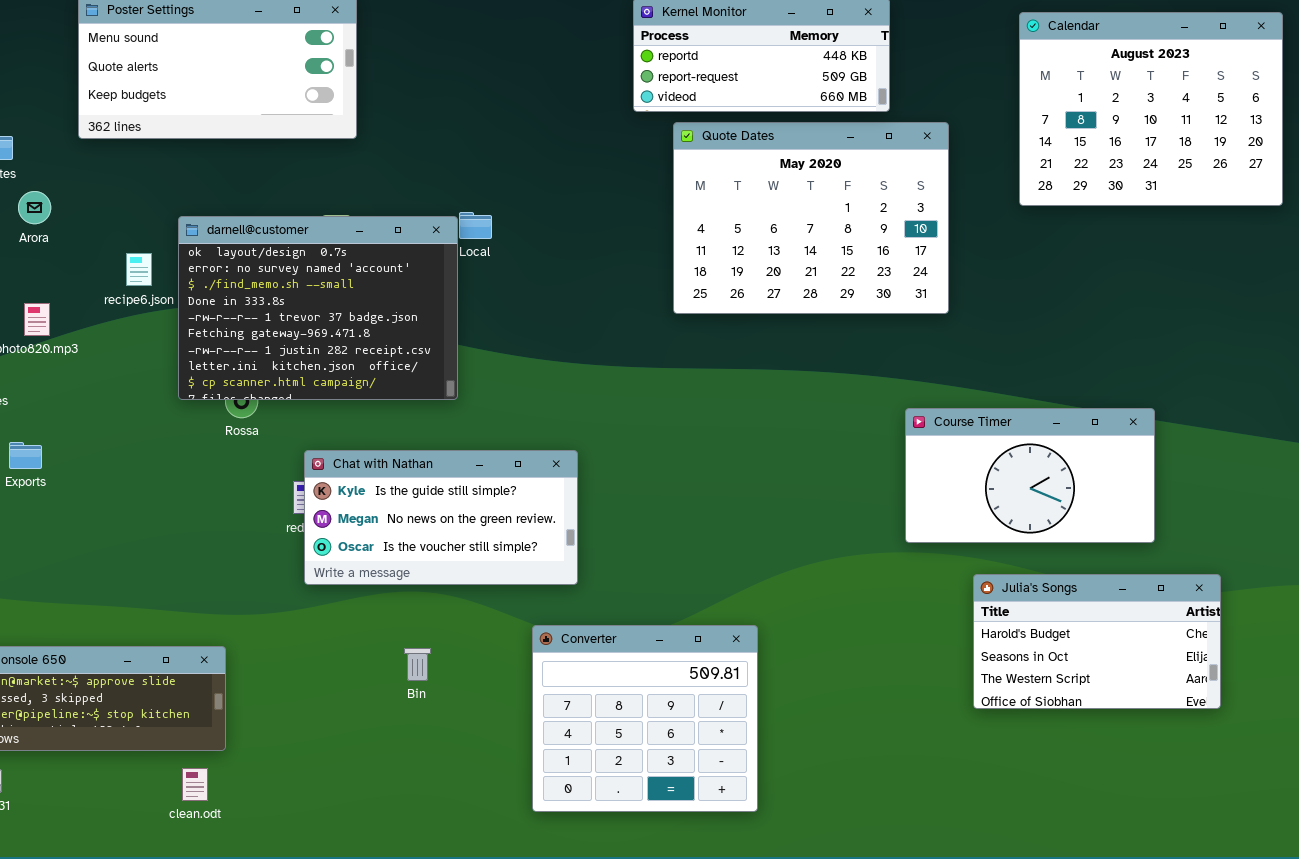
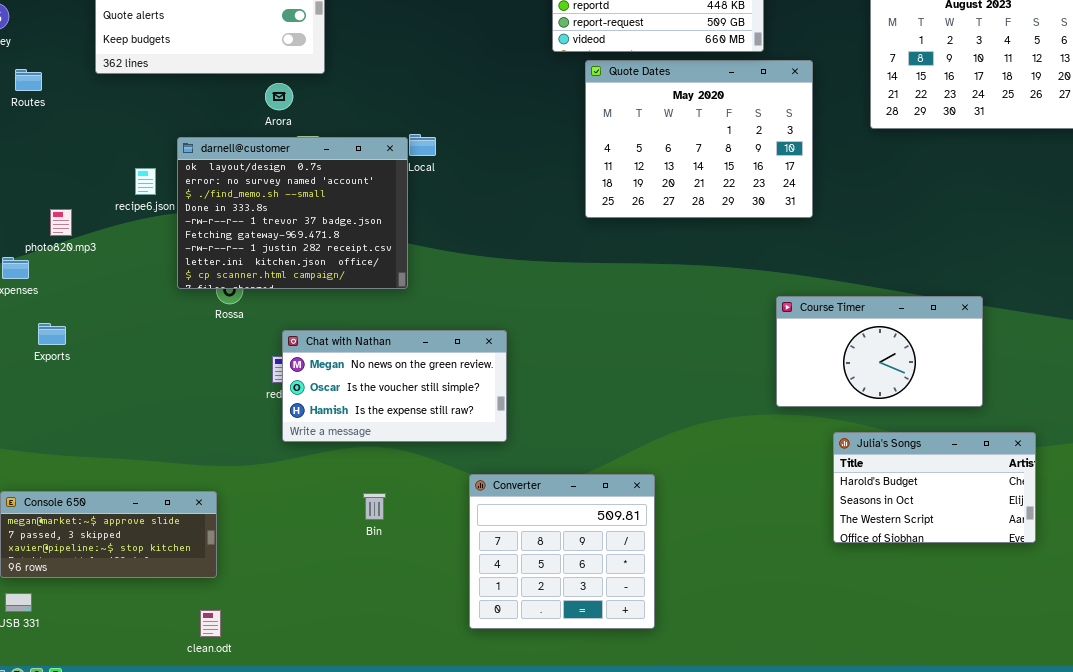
Arora: [18,191,51,224] -> [265,83,293,110], moved
Chat with Nathan: [304,450,578,585] -> [282,330,507,442], scrolled down 1 row
clean.odt: [182,768,208,801] -> [200,610,221,637], moved

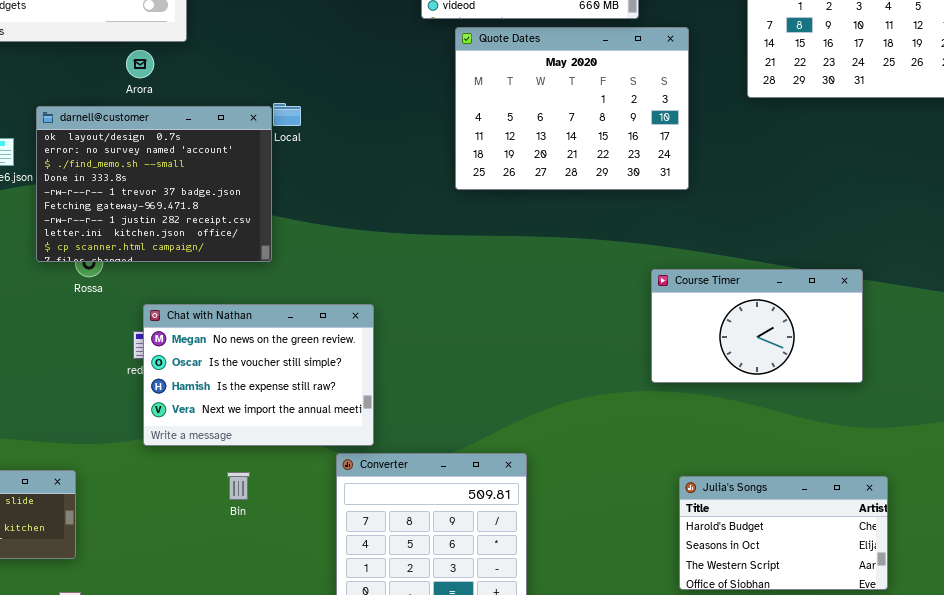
Chat with Nathan: [282,330,507,442] -> [143,304,374,446], resized
Julia's Songs: [833,432,1036,543] -> [679,476,888,590], moved

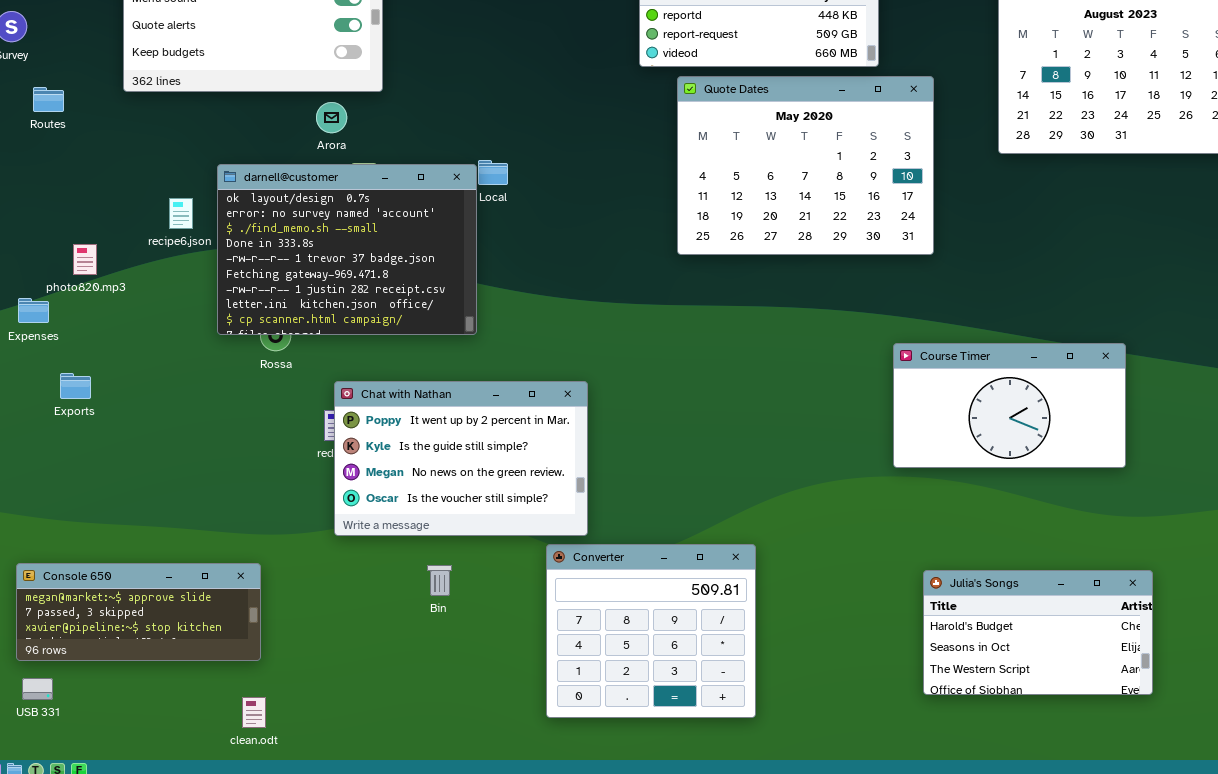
Chat with Nathan: [143,304,374,446] -> [334,381,588,536], scrolled up 2 rows

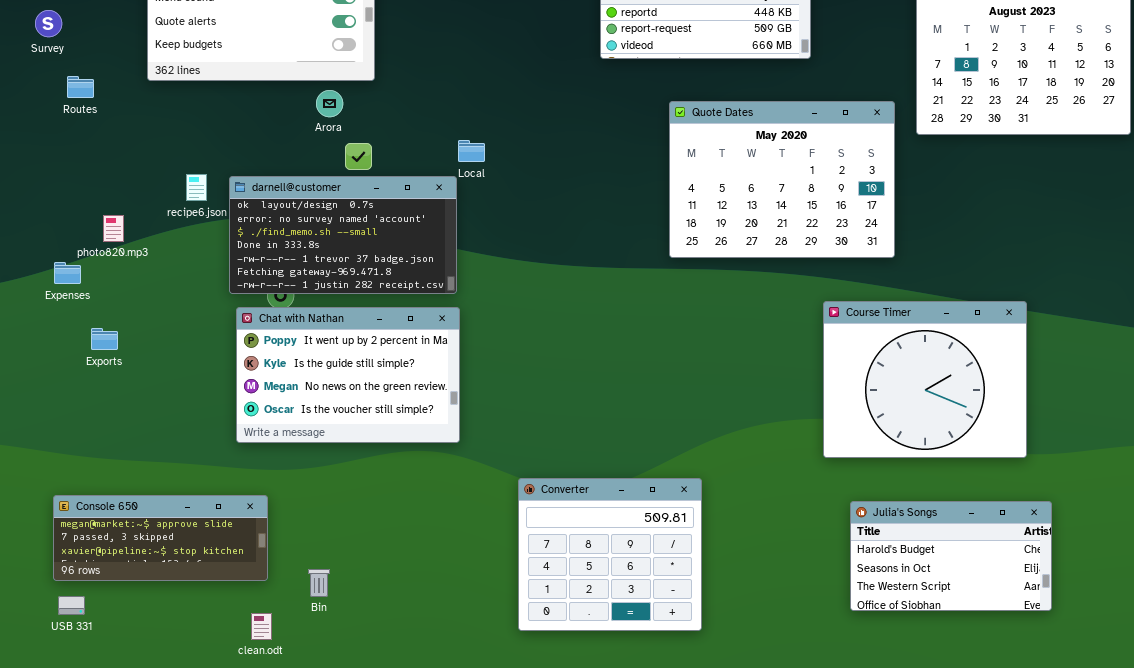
Quote Dates: [677,76,934,255] -> [669,101,895,258], moved
darnell@customer: [217,164,477,335] -> [229,176,457,294], resized
Course Timer: [893,343,1126,468] -> [823,301,1027,458], resized
Chat with Nathan: [334,381,588,536] -> [236,307,460,443], moved
Bin: [427,565,452,596] -> [308,569,330,597], moved

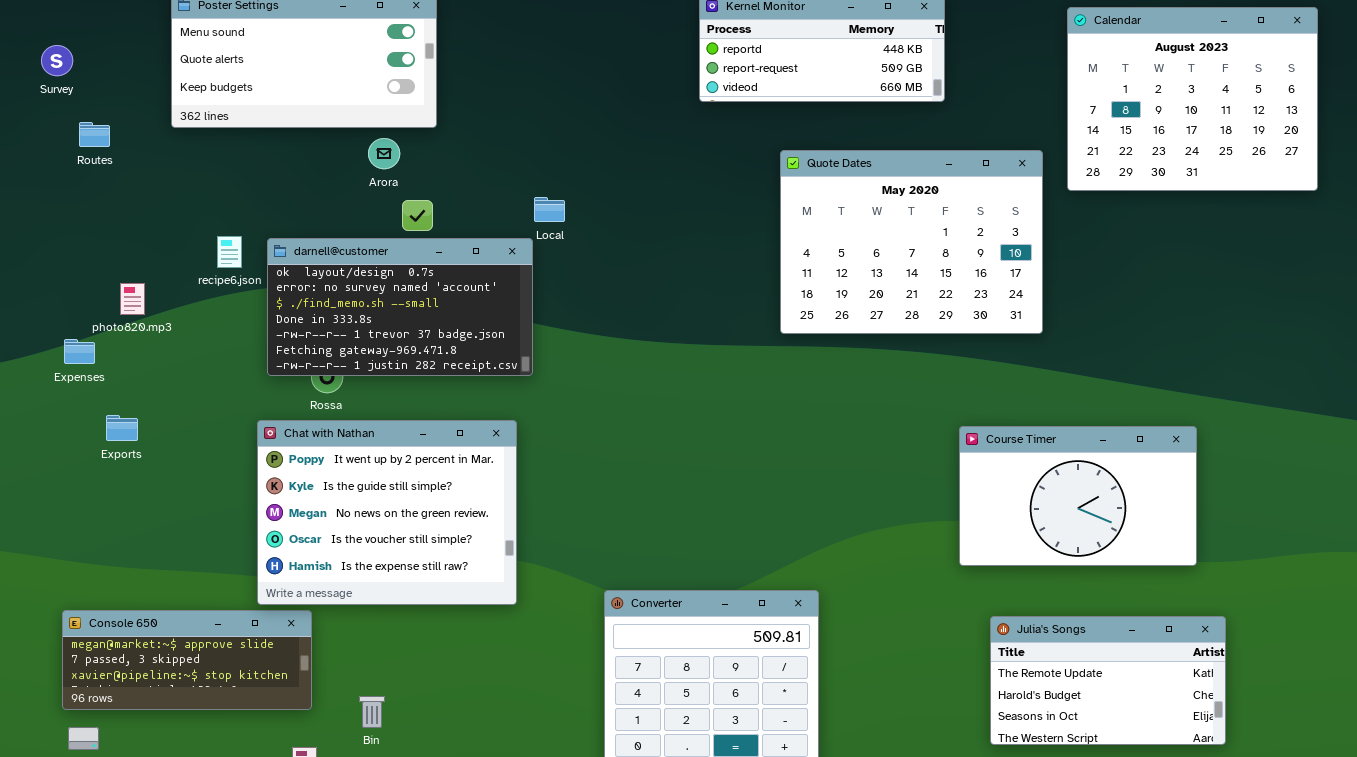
Course Timer: [823,301,1027,458] -> [959,426,1197,566], resized
Chat with Nathan: [236,307,460,443] -> [257,420,517,605], moved, resized
Julia's Songs: [850,501,1052,611] -> [990,616,1226,745], scrolled up 1 row

